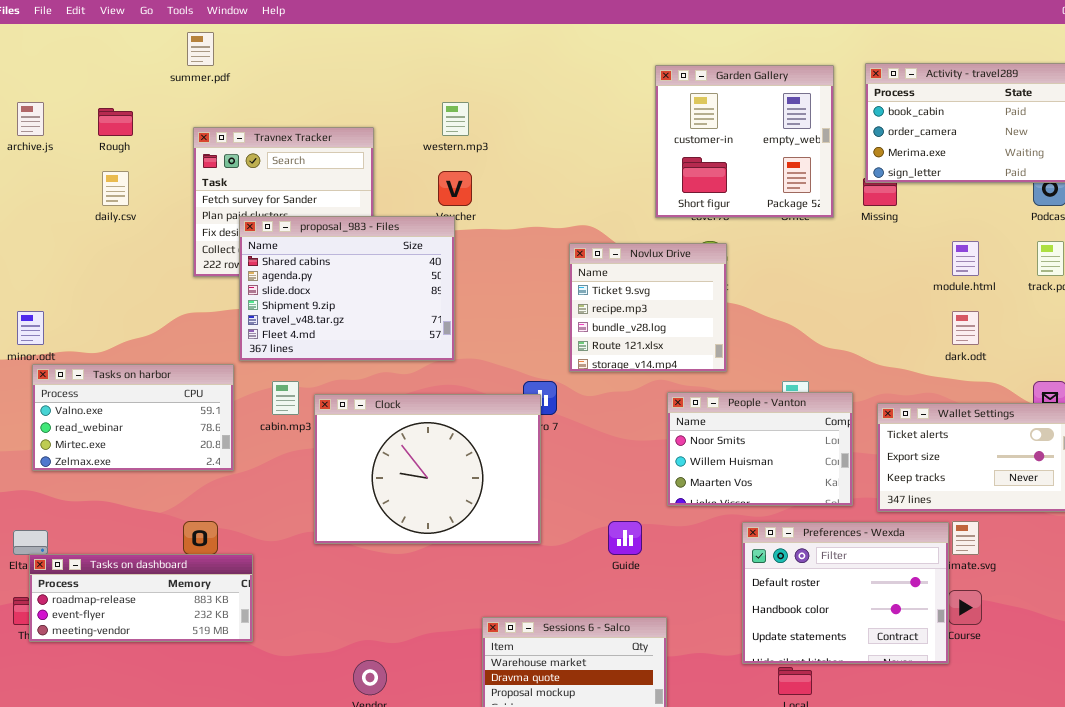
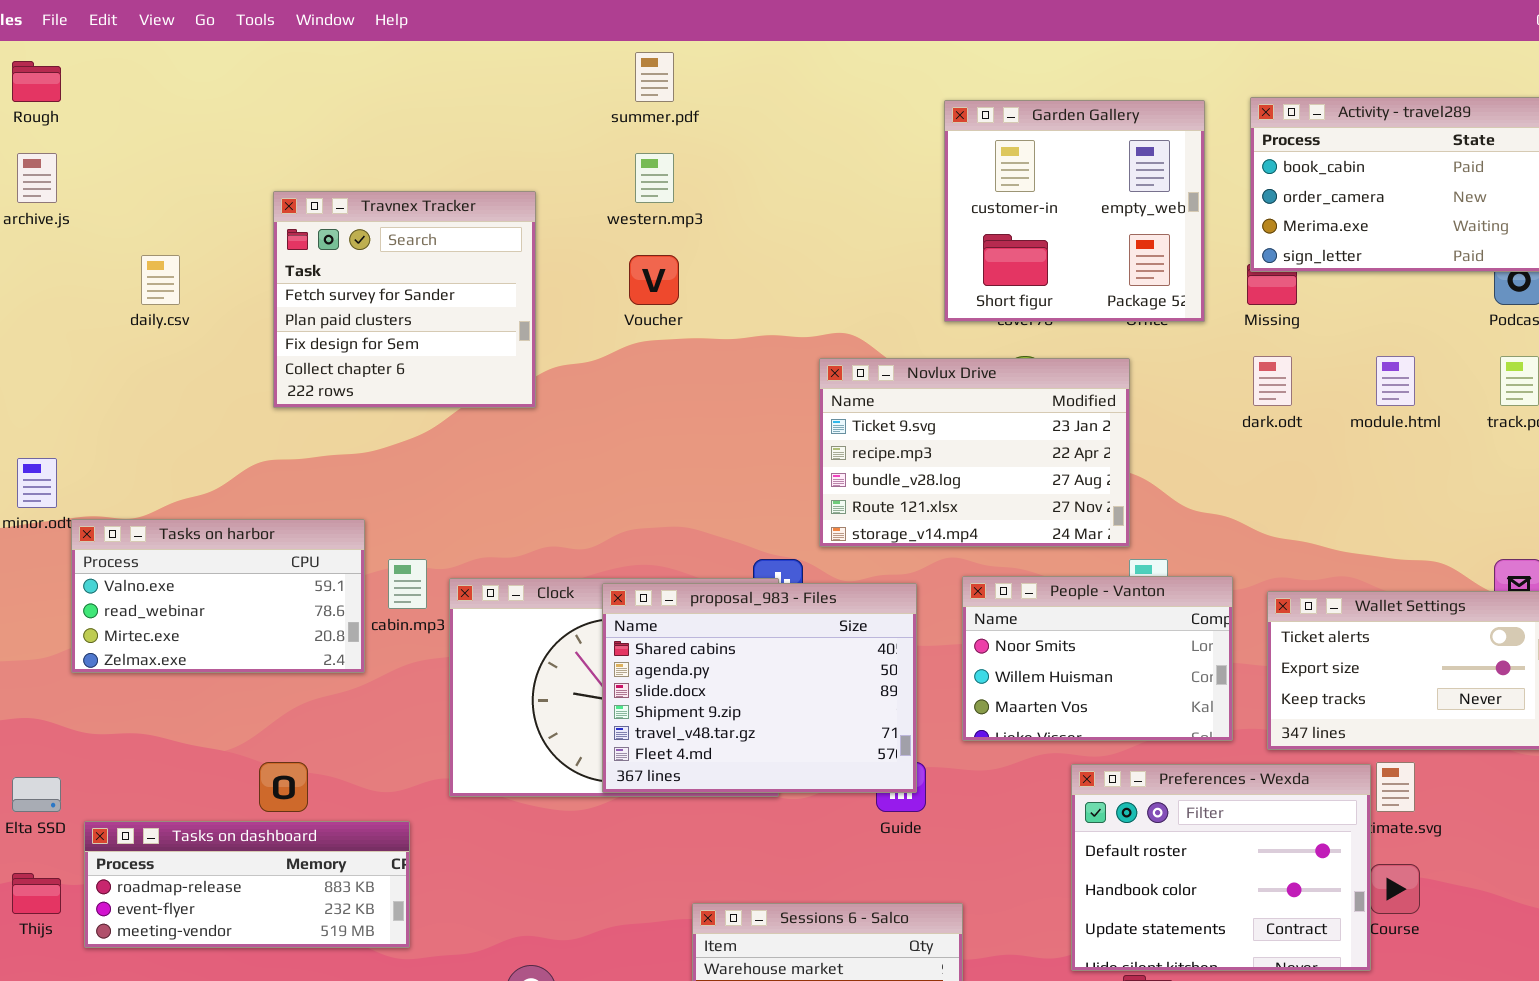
summer.pdf: [187,32,214,66] -> [635,52,674,102], moved
Rough: [98,108,133,136] -> [12,61,61,102], moved
proposal_983 - Files: [239,216,455,361] -> [602,583,917,793], moved
Novlux Drive: [569,243,727,372] -> [819,358,1130,547], resized
dark.odt: [952,311,979,345] -> [1253,356,1292,406], moved
Tasks on harbor: [32,364,234,471] -> [71,519,365,673], moved
Tasks on dashboard: [29,554,253,642] -> [84,821,410,948], moved

